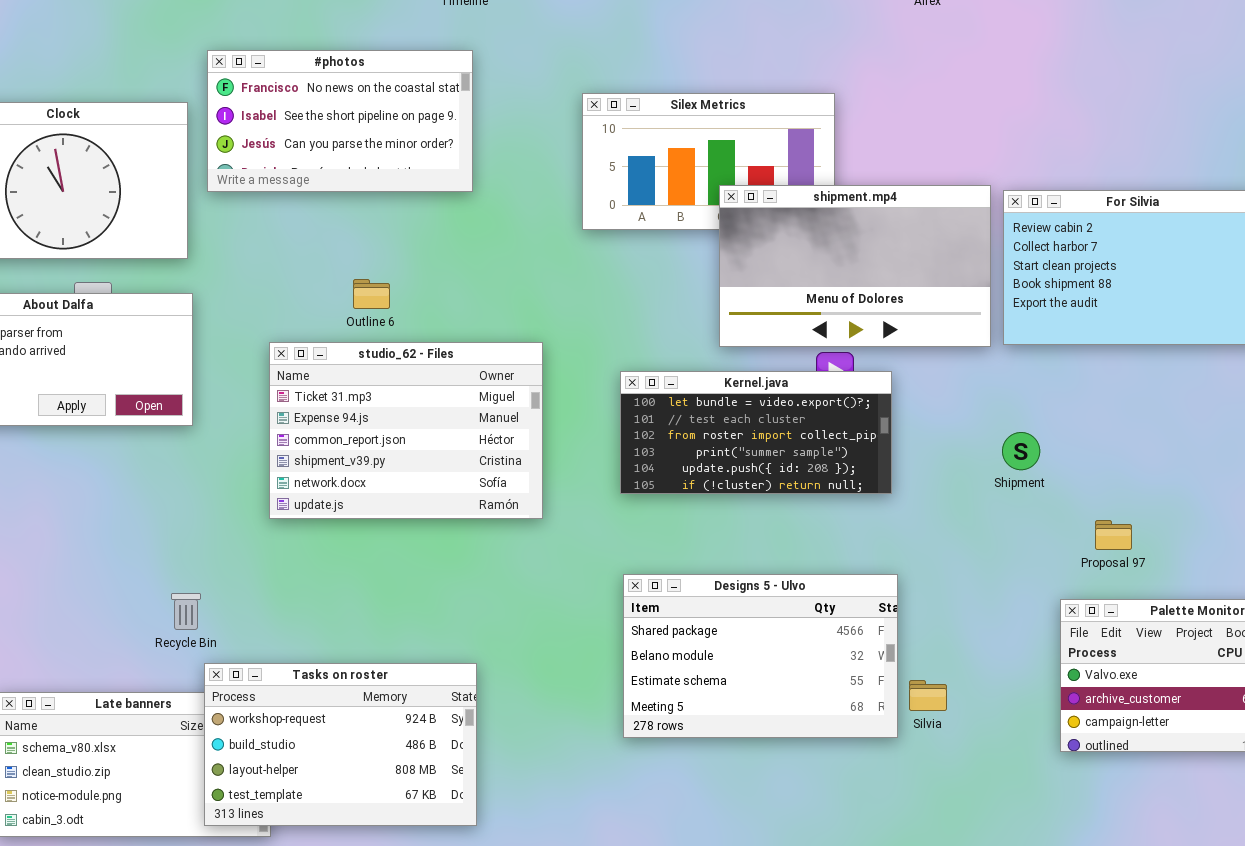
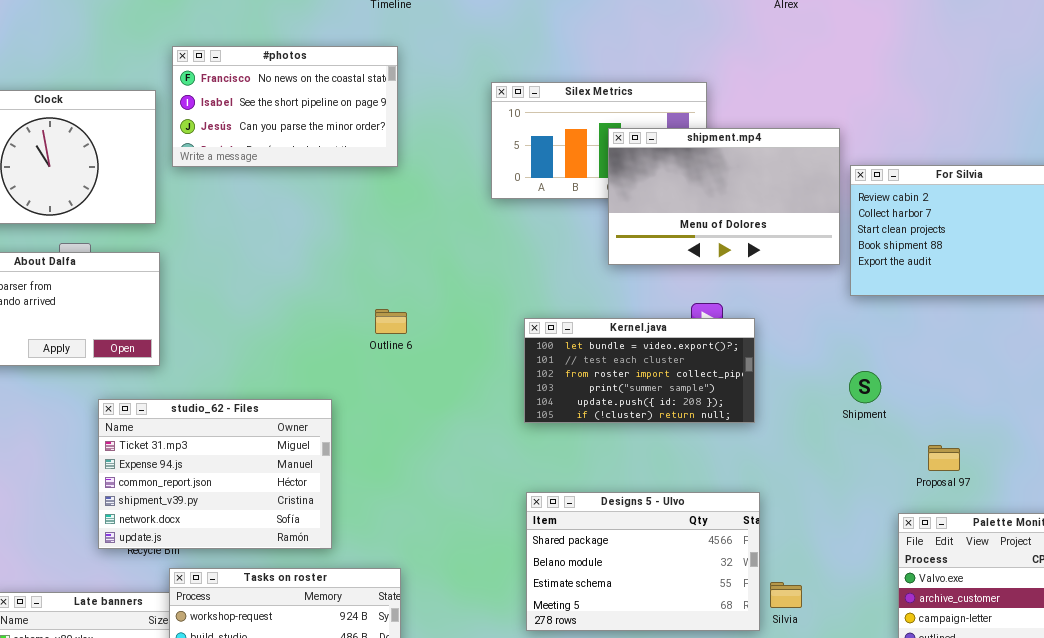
shipment.mp4: [719,185,991,347] -> [608,128,840,265], moved
Outline 6: [353,279,390,309] -> [375,309,407,334], moved
studio_62 - Files: [269,342,543,519] -> [98,399,332,549], moved

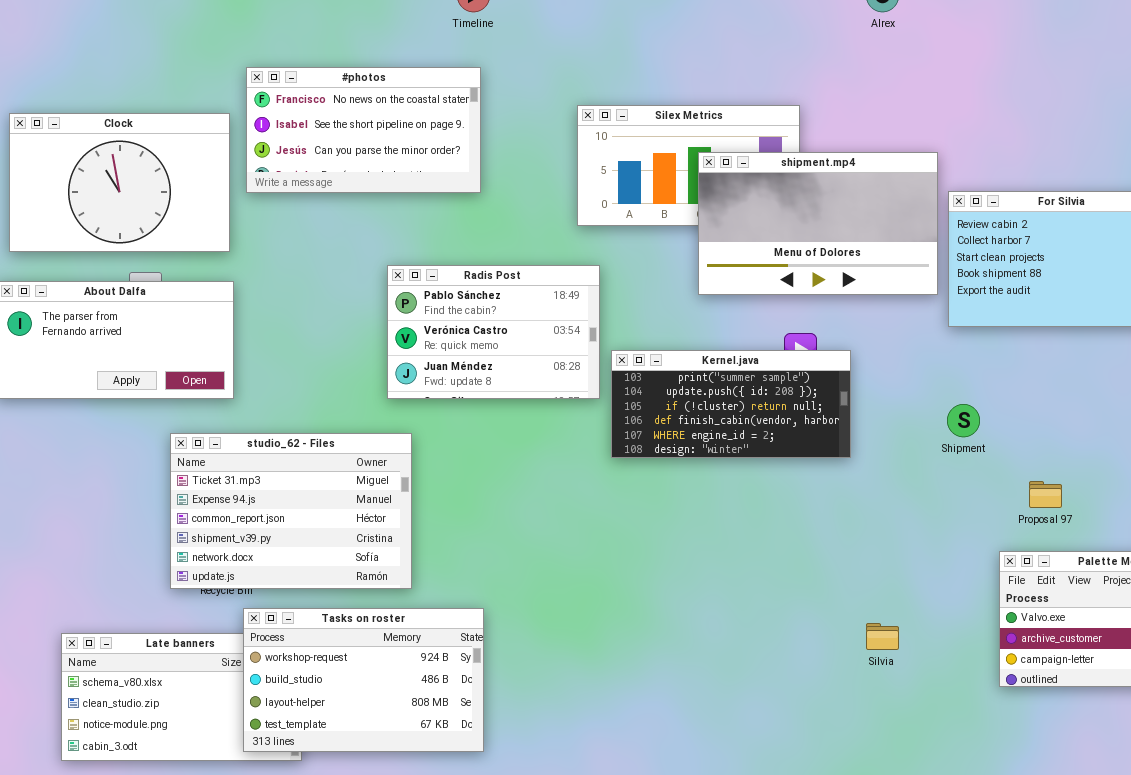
Radis Post: none -> [387,265,600,399], opened
Kernel.java: [524,318,755,423] -> [611,350,851,458], scrolled down 3 rows
Designs 5 - Ulvo: [526,492,760,631] -> none, closed

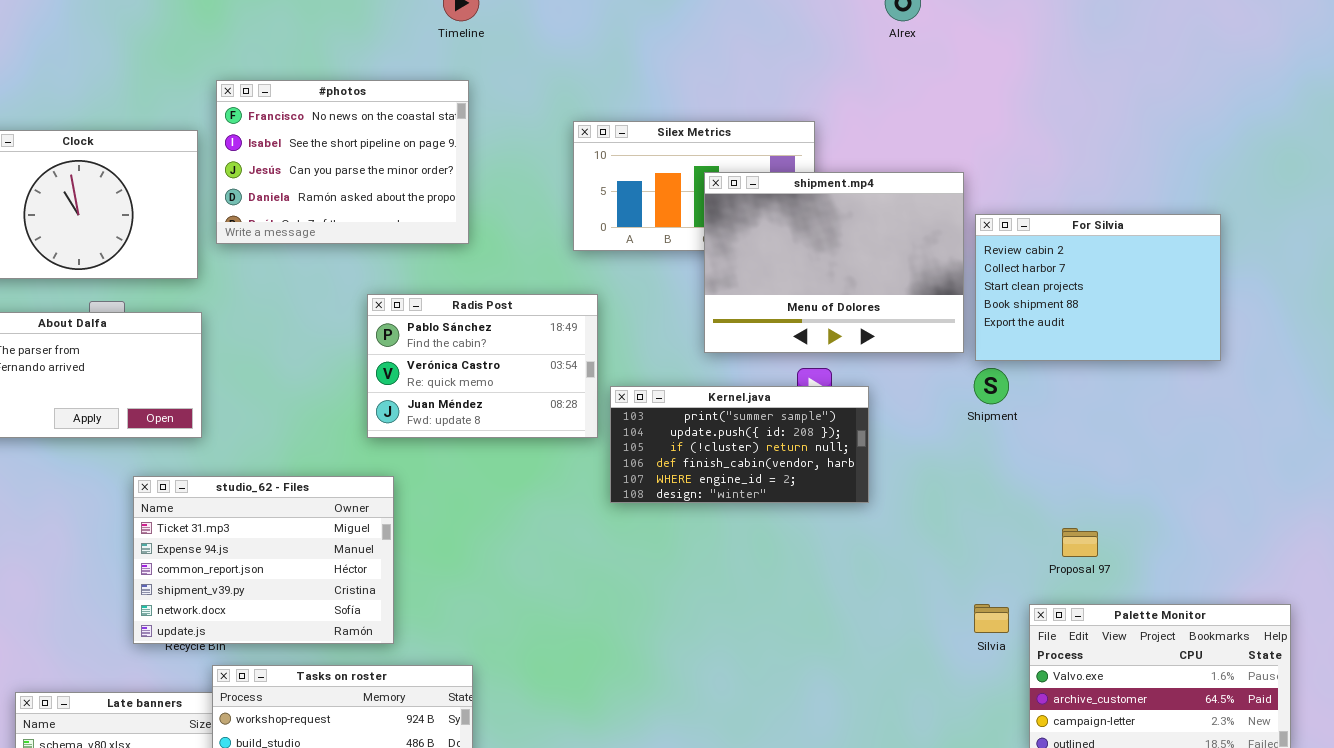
#photos: [246,67,481,193] -> [216,80,469,244], resized
shipment.mp4: [698,152,938,295] -> [704,172,964,353], resized
Shipment: [947,404,980,437] -> [974,368,1009,404], moved
Silvia: [866,623,899,650] -> [974,604,1009,633], moved

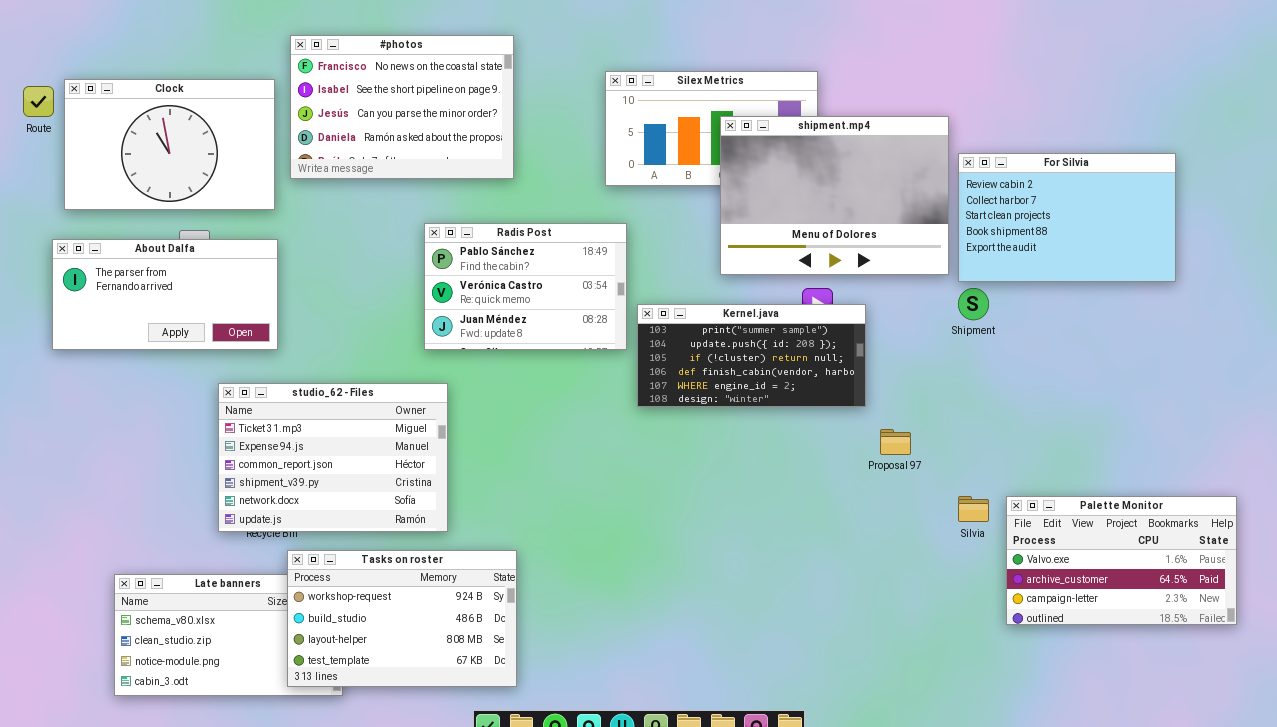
Proposal 97: [1062,528,1098,557] -> [880,429,911,455], moved

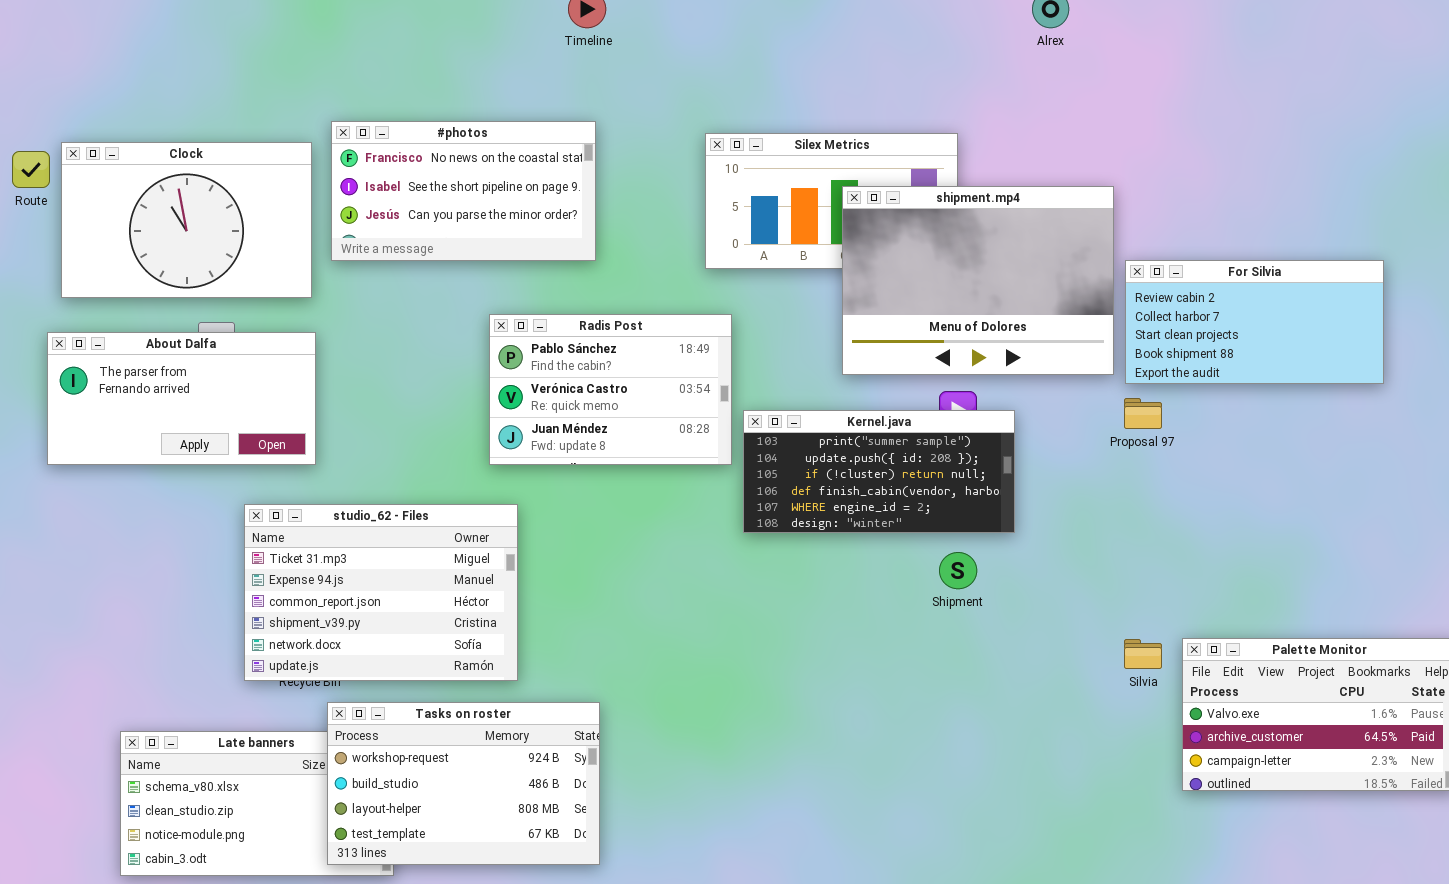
#photos: [290,35,514,179] -> [331,121,596,261], resized
For Silvia: [958,153,1176,282] -> [1125,260,1384,384], resized
Shipment: [958,288,989,320] -> [939,552,977,589], moved
Proposal 97: [880,429,911,455] -> [1124,398,1162,429], moved

